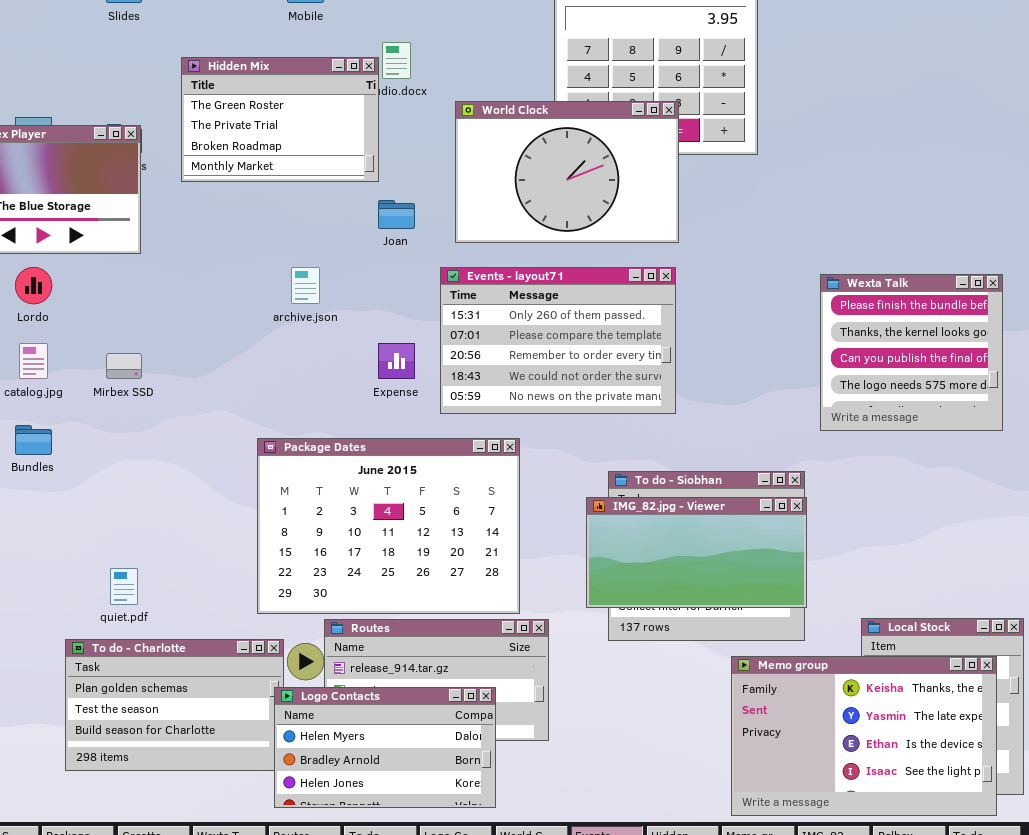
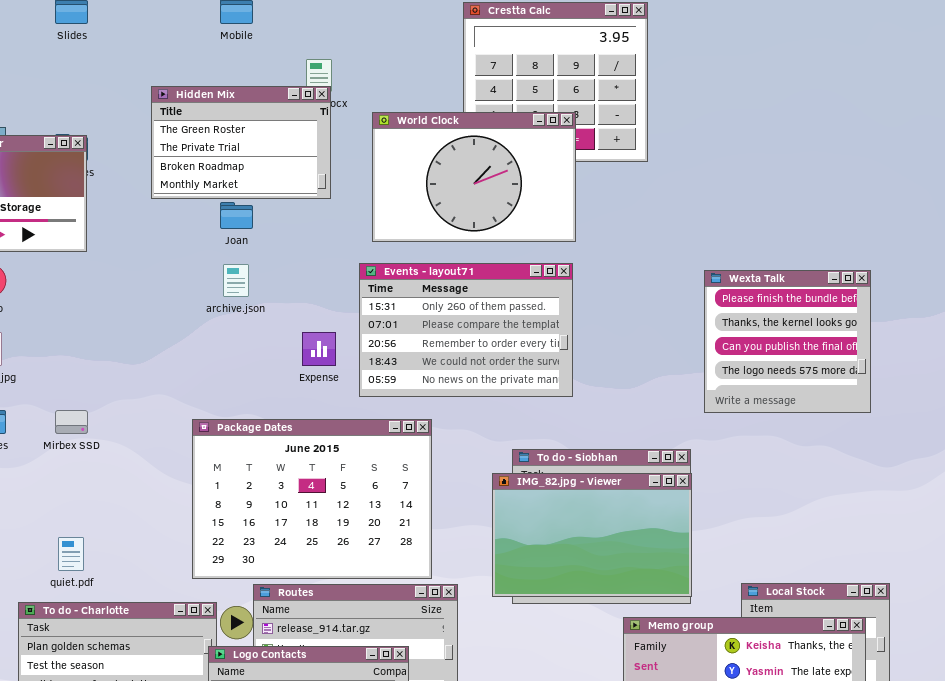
Hidden Mix: [181,57,379,182] -> [151,86,331,199], moved
Joan: [378,200,415,229] -> [220,202,253,229], moved
Mirbex SSD: [106,353,142,379] -> [55,410,88,434], moved
IMG_82.jpg - Viewer: [586,497,807,608] -> [492,473,692,597], resized

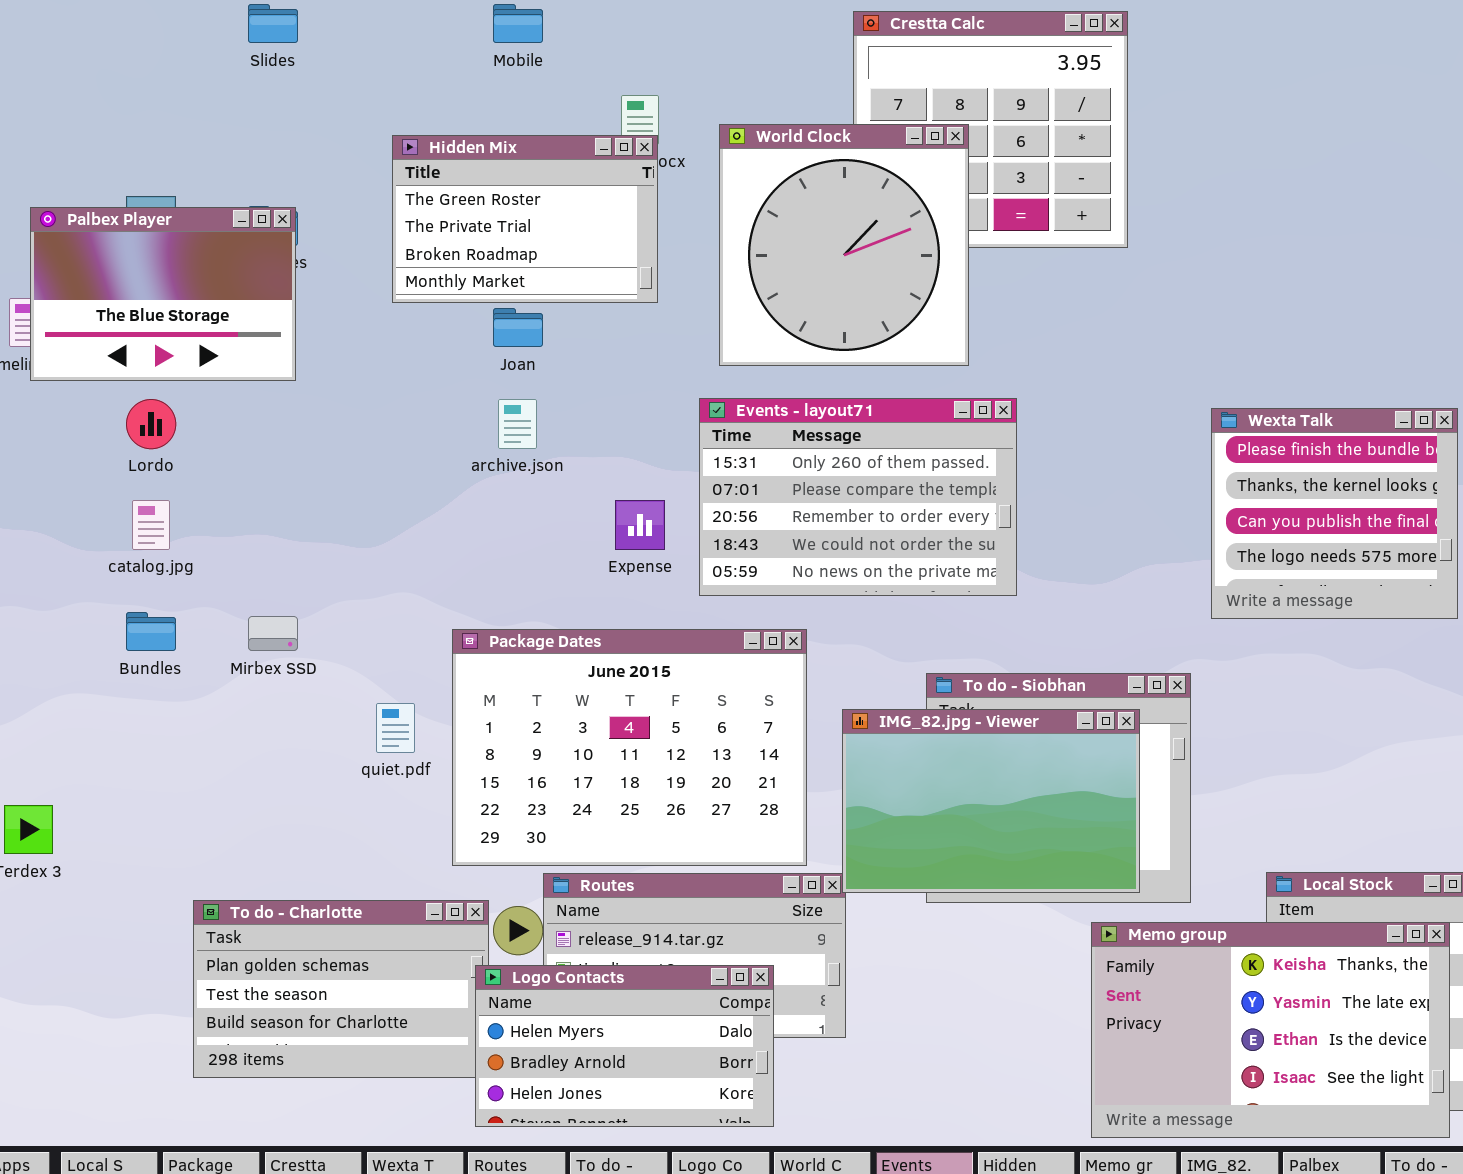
World Clock: [372,112,576,242] -> [719,124,969,366], resized
IMG_82.jpg - Viewer: [492,473,692,597] -> [842,709,1140,893], moved
quiet.pdf: [58,537,84,571] -> [376,703,415,753], moved

